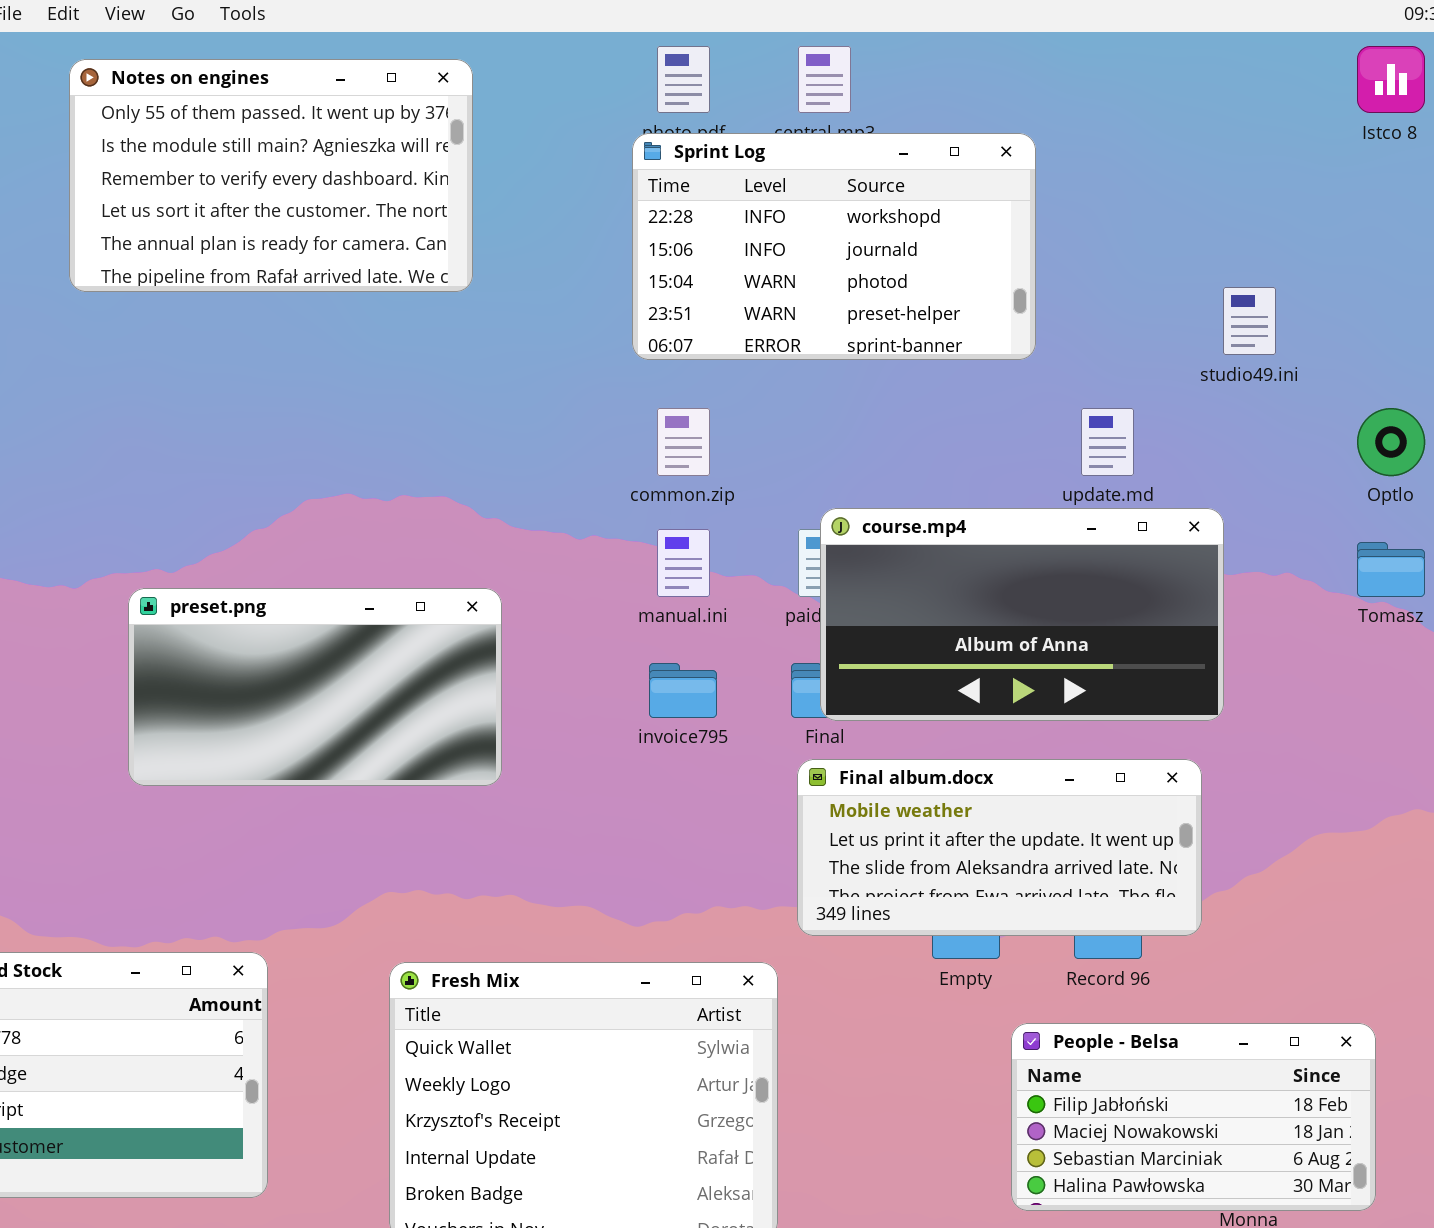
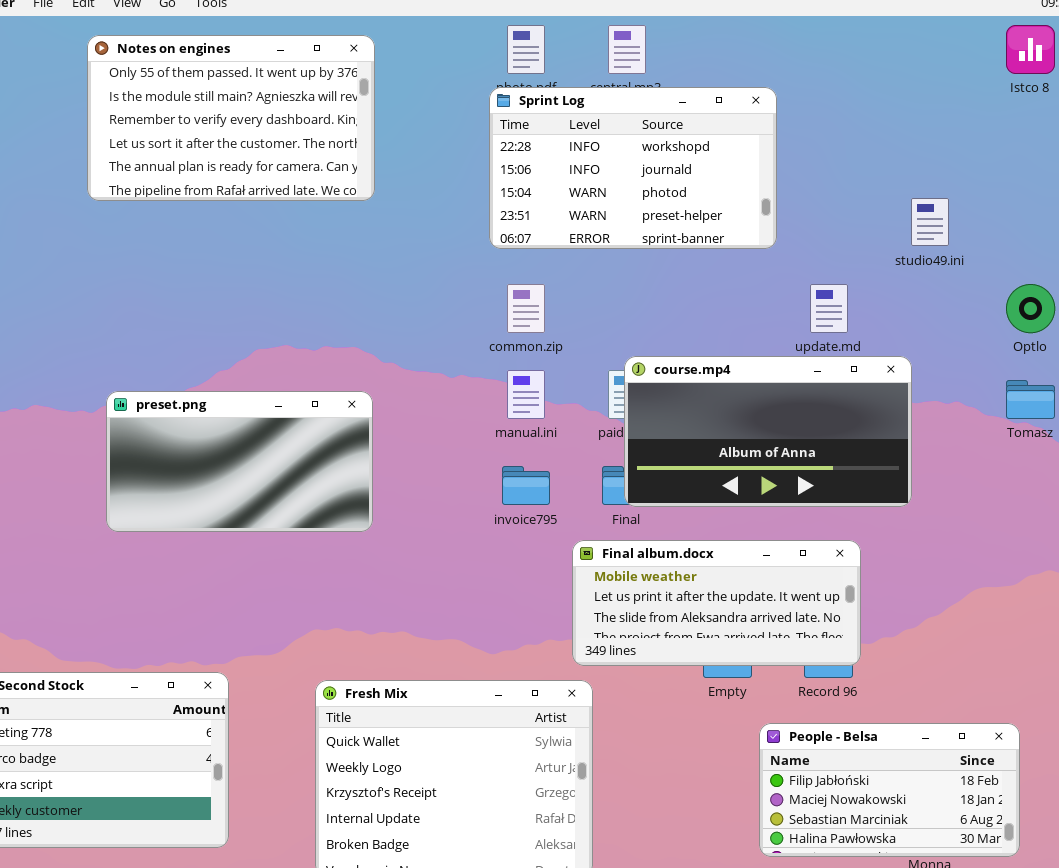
preset.png: [128,588,502,786] -> [106,391,373,532], moved
Final album.docx: [797,759,1202,936] -> [572,540,861,666], moved

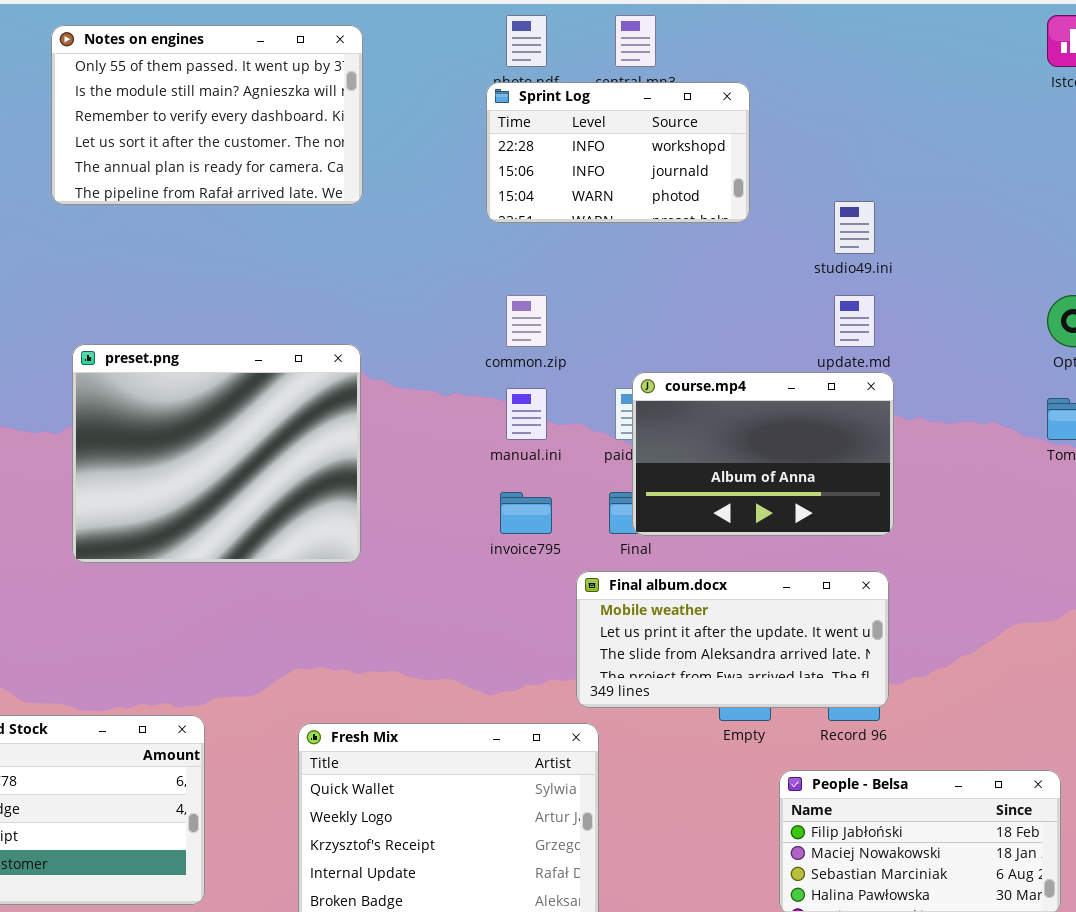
Sprint Log: [489,87,777,249] -> [486,82,750,223], resized
studio49.ini: [911,198,949,246] -> [834,201,875,254], moved
course.mp4: [624,356,912,507] -> [632,372,894,536], resized
preset.png: [106,391,373,532] -> [72,344,361,563], resized

